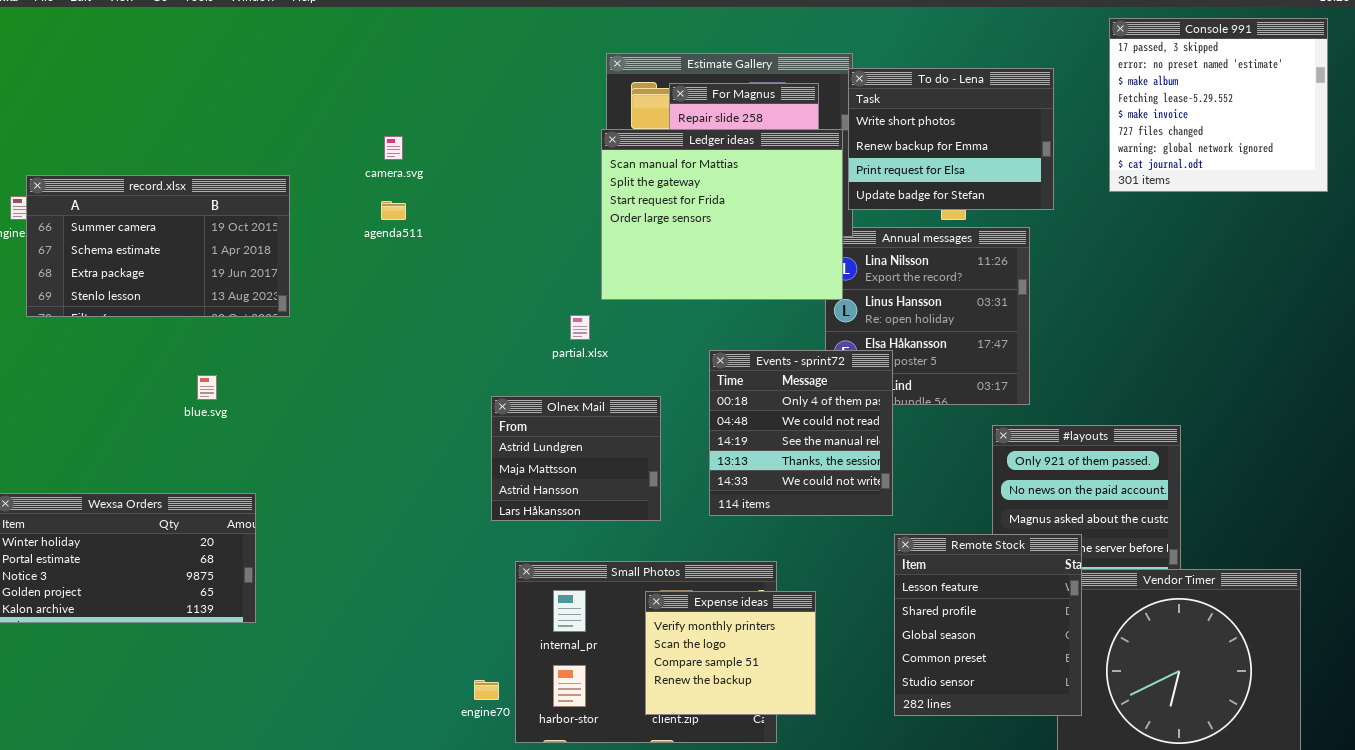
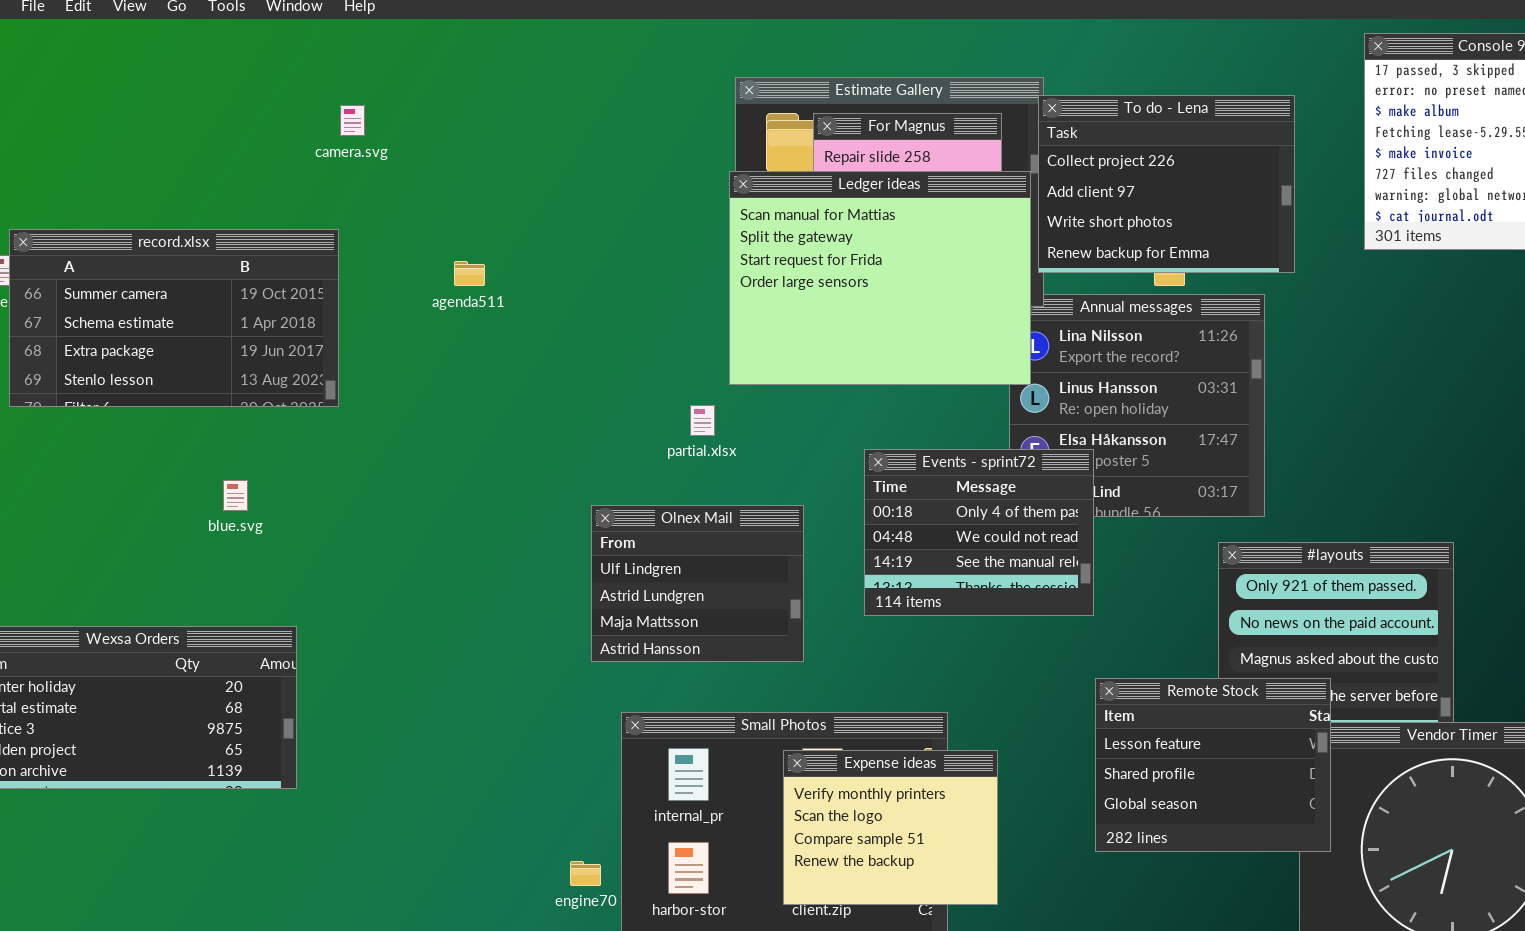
To do - Lena: [848,68,1054,210] -> [1038,95,1295,273], scrolled up 2 rows
camera.svg: [384,136,403,160] -> [340,105,365,136], moved
Events - sprint72: [709,350,893,516] -> [864,449,1094,616], resized
Olnex Mail: [491,396,661,521] -> [591,505,804,662], scrolled up 1 row
Remote Stock: [894,534,1082,716] -> [1095,678,1331,852], resized

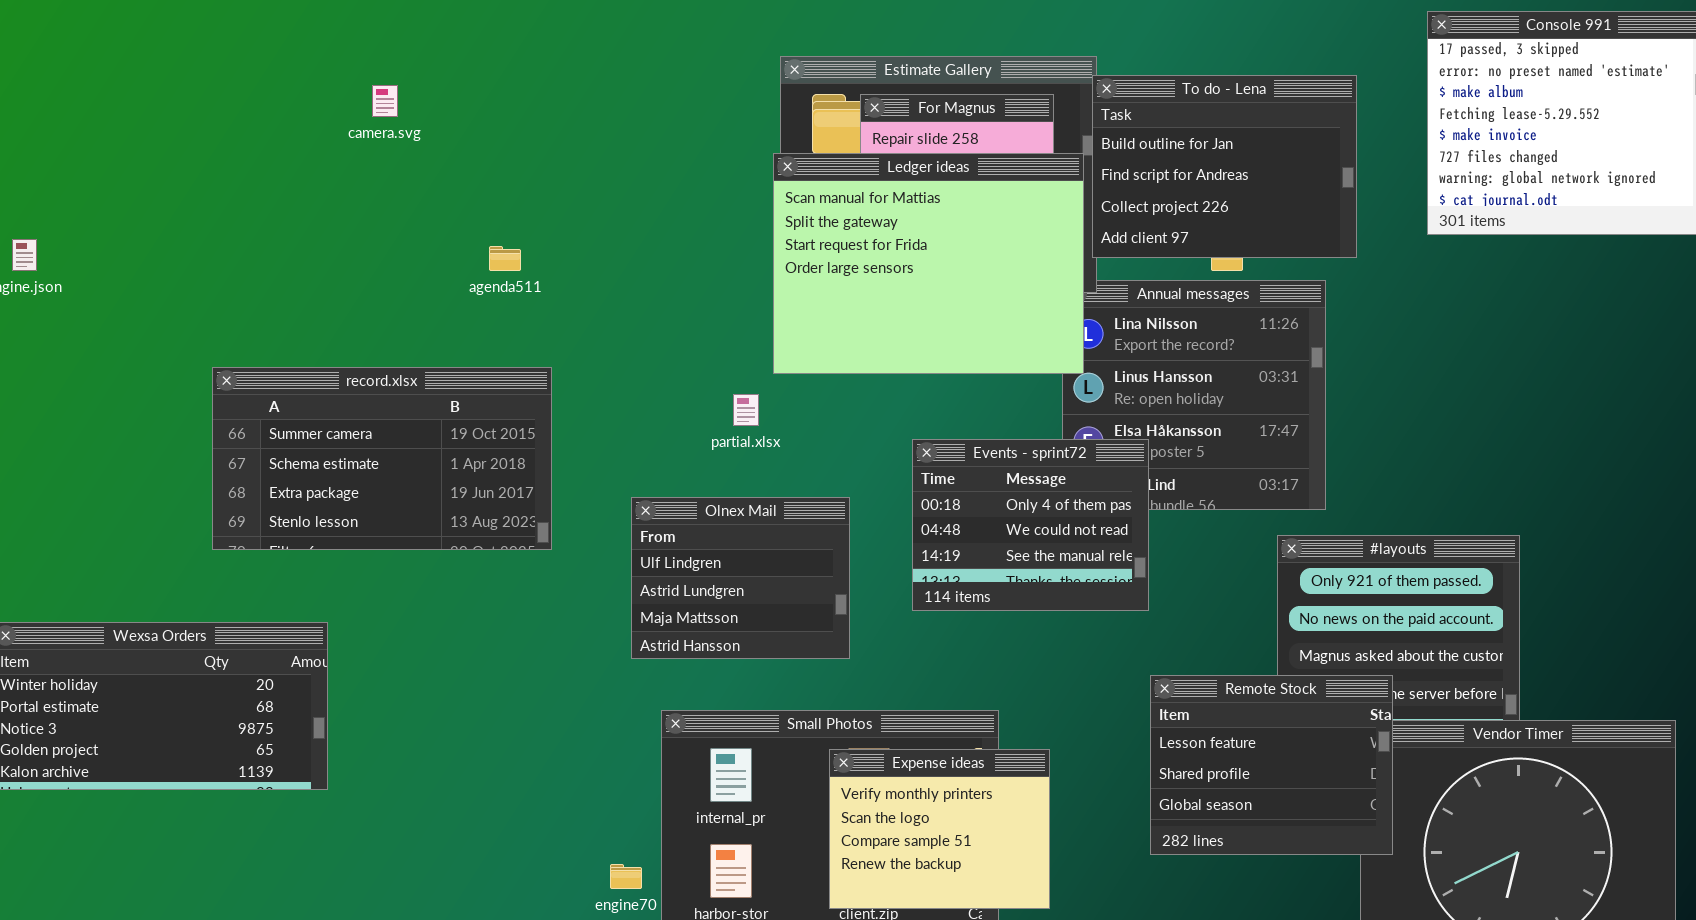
To do - Lena: [1038,95,1295,273] -> [1092,75,1357,258], scrolled up 2 rows
record.xlsx: [9,229,339,407] -> [212,367,552,550], moved

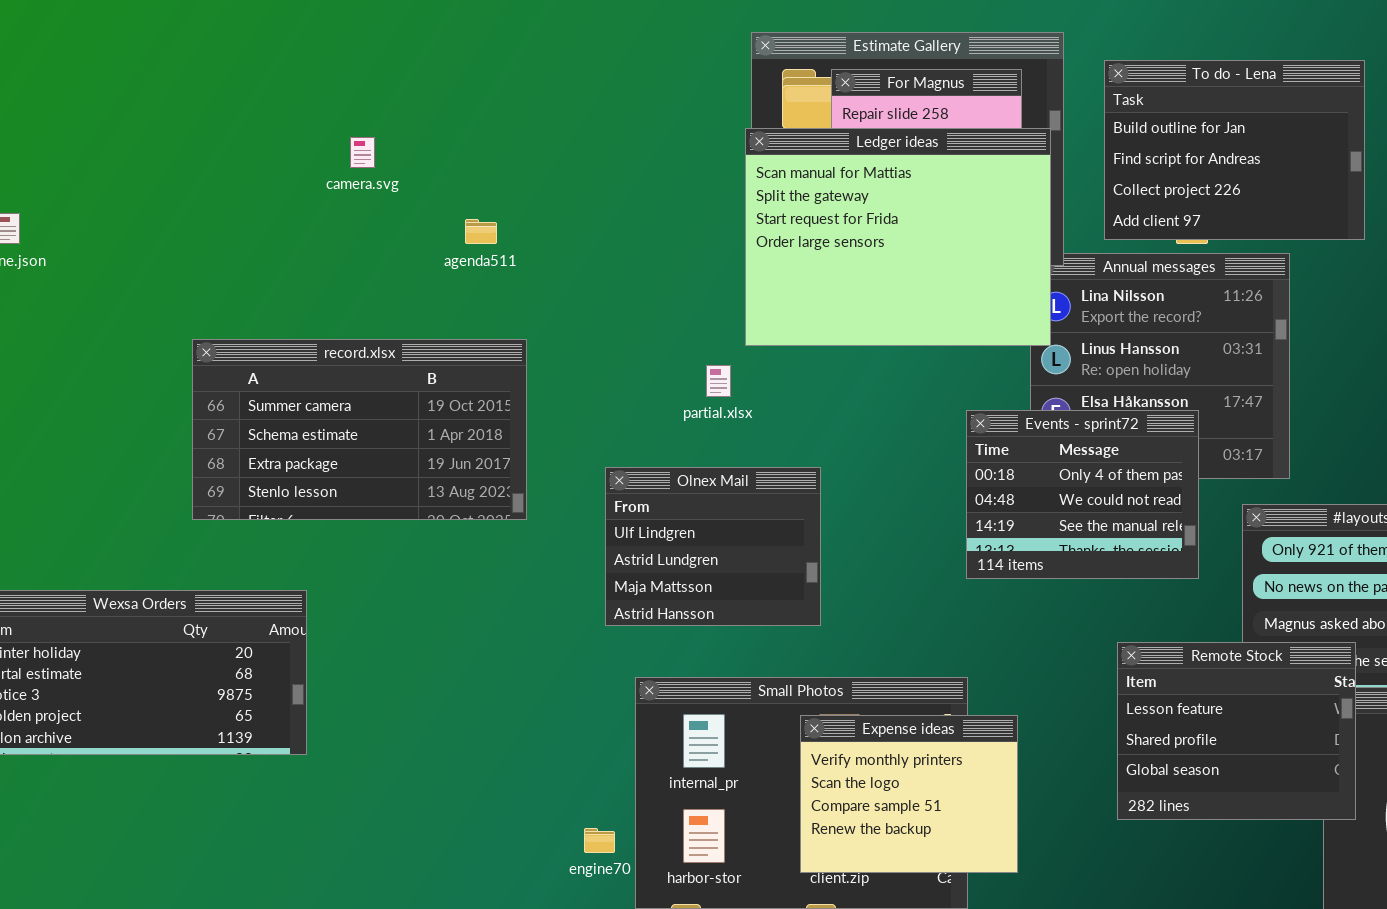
To do - Lena: [1092,75,1357,258] -> [1104,60,1365,240], moved
camera.svg: [372,85,398,117] -> [350,137,375,168], moved
Events - sprint72: [912,439,1149,611] -> [966,410,1199,579], moved

